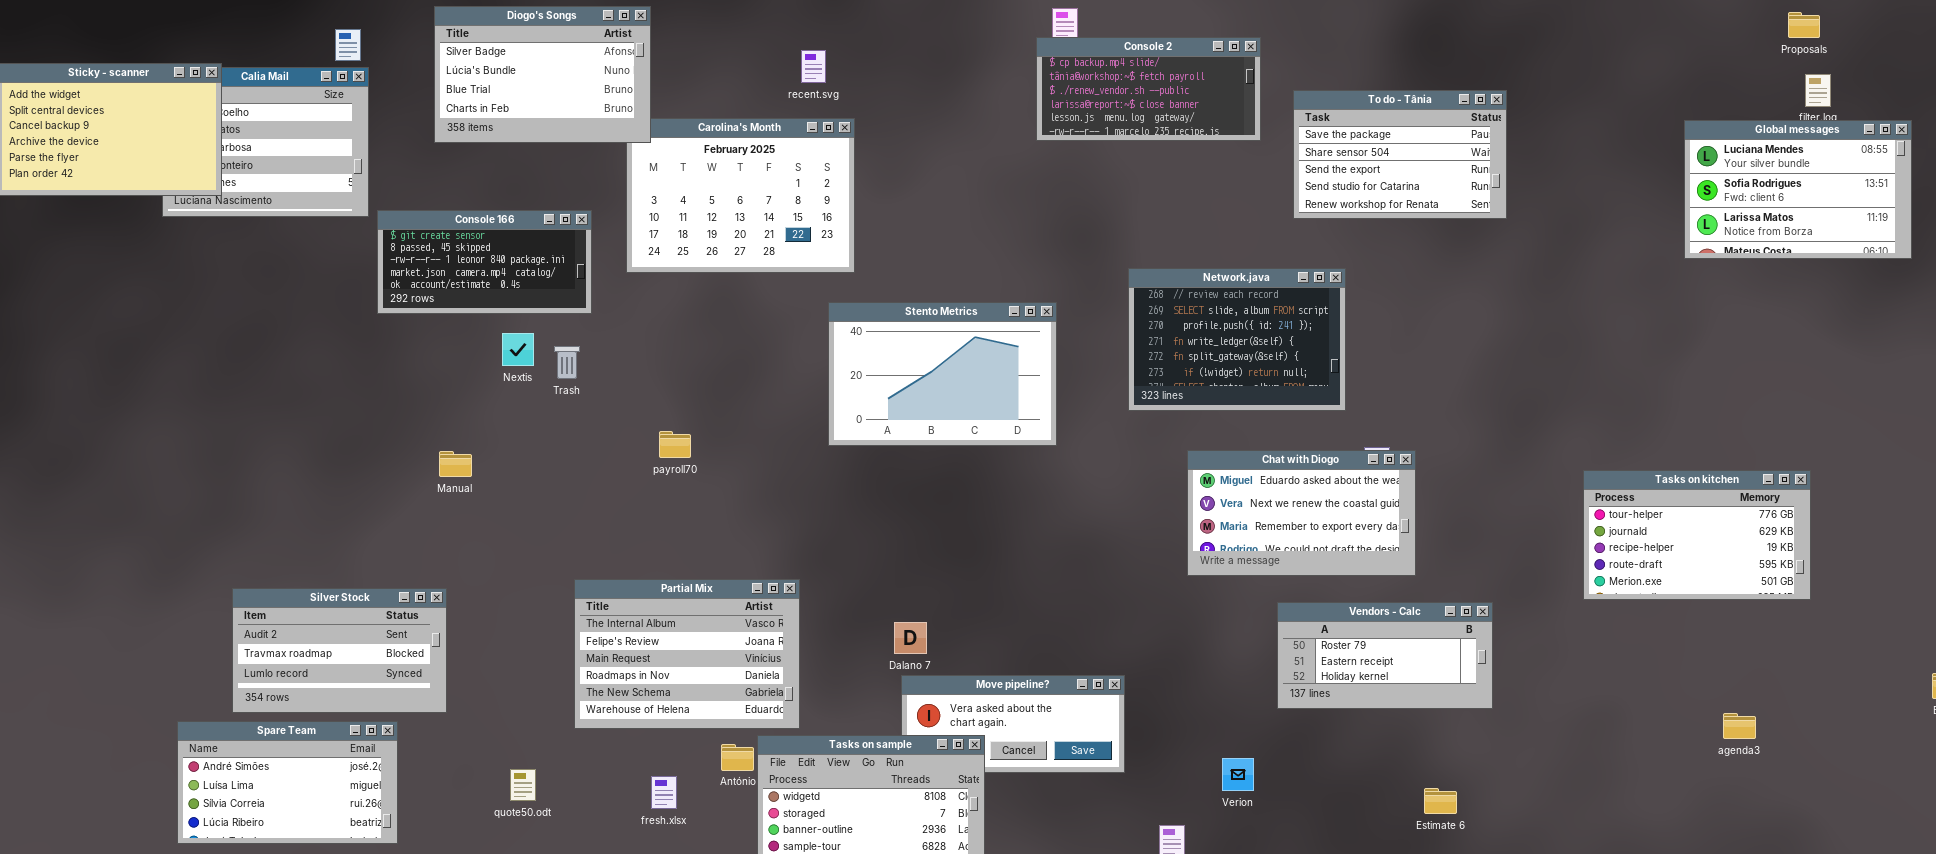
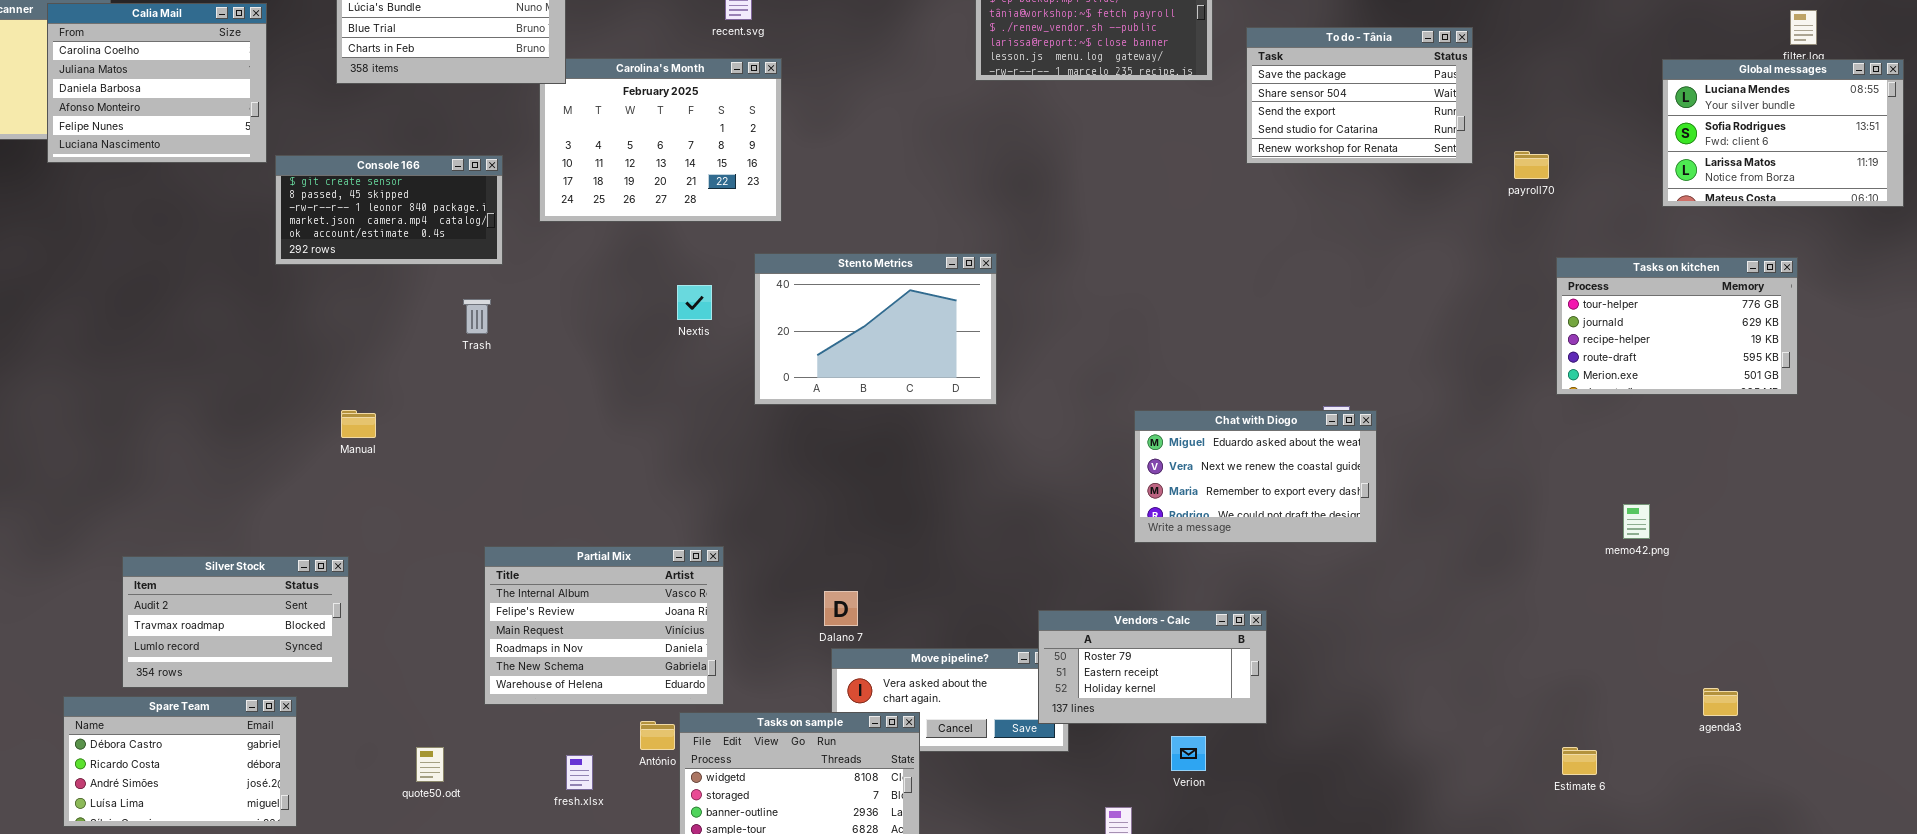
Calia Mail: [162,67,369,217] -> [47,3,267,163], raised
Network.java: [1128,268,1346,411] -> none, closed
Nextis: [502,333,534,366] -> [677,285,712,320], moved
payroll70: [659,431,691,458] -> [1514,151,1549,179], moved
Tasks on kitchen: [1583,470,1811,600] -> [1556,257,1798,395], moved
Vendors - Calc: [1277,602,1493,709] -> [1038,610,1267,724], moved
Spare Team: [177,721,398,844] -> [63,696,297,827], scrolled up 2 rows
Estimate 6: [1424,788,1457,814] -> [1562,747,1597,775], moved

